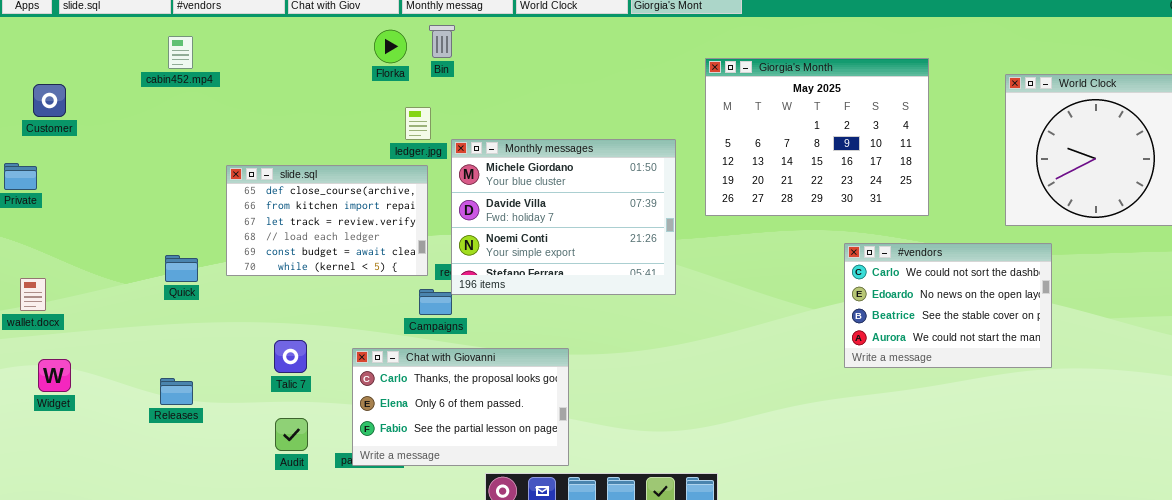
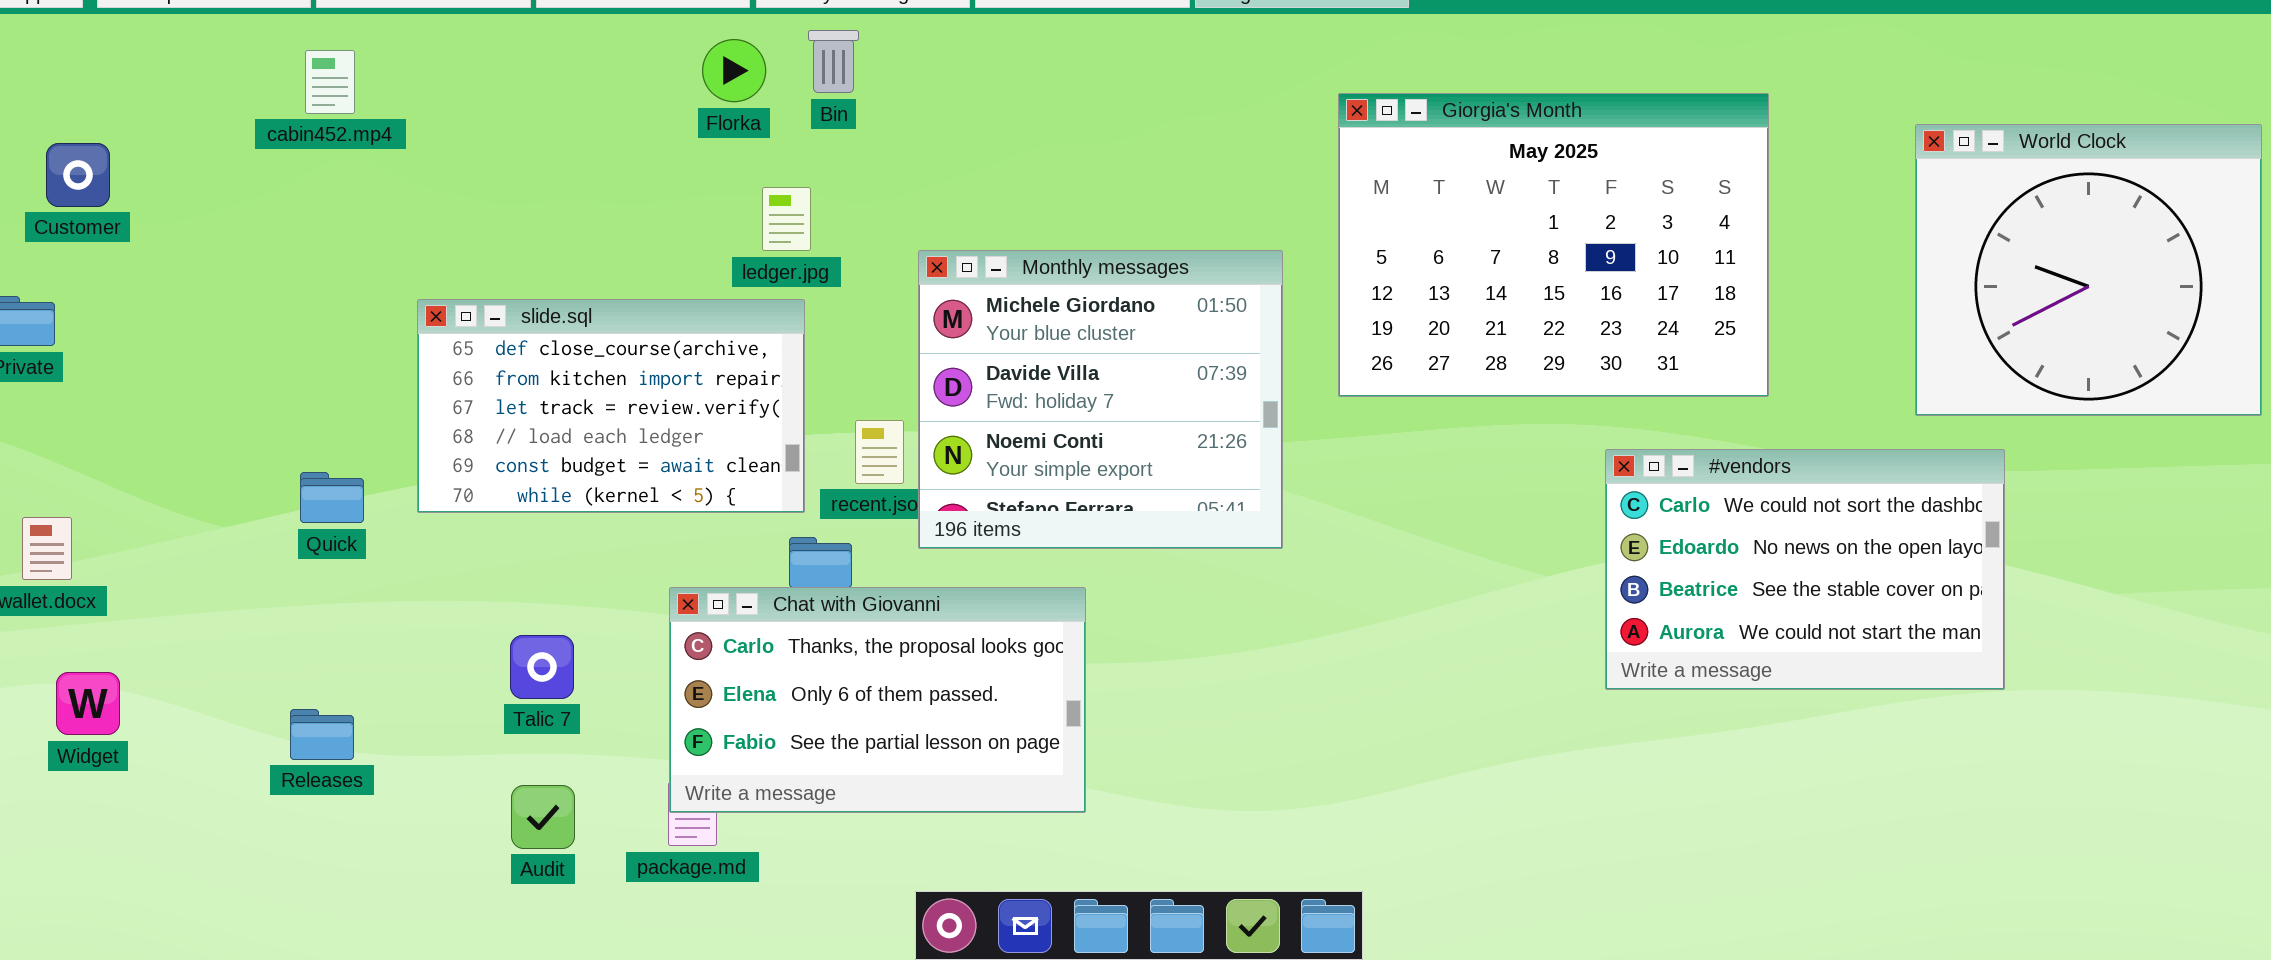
Monthly messages: [451,139,676,295] -> [918,250,1283,549], resized
Chat with Giovanni: [352,348,569,466] -> [669,587,1086,813], moved

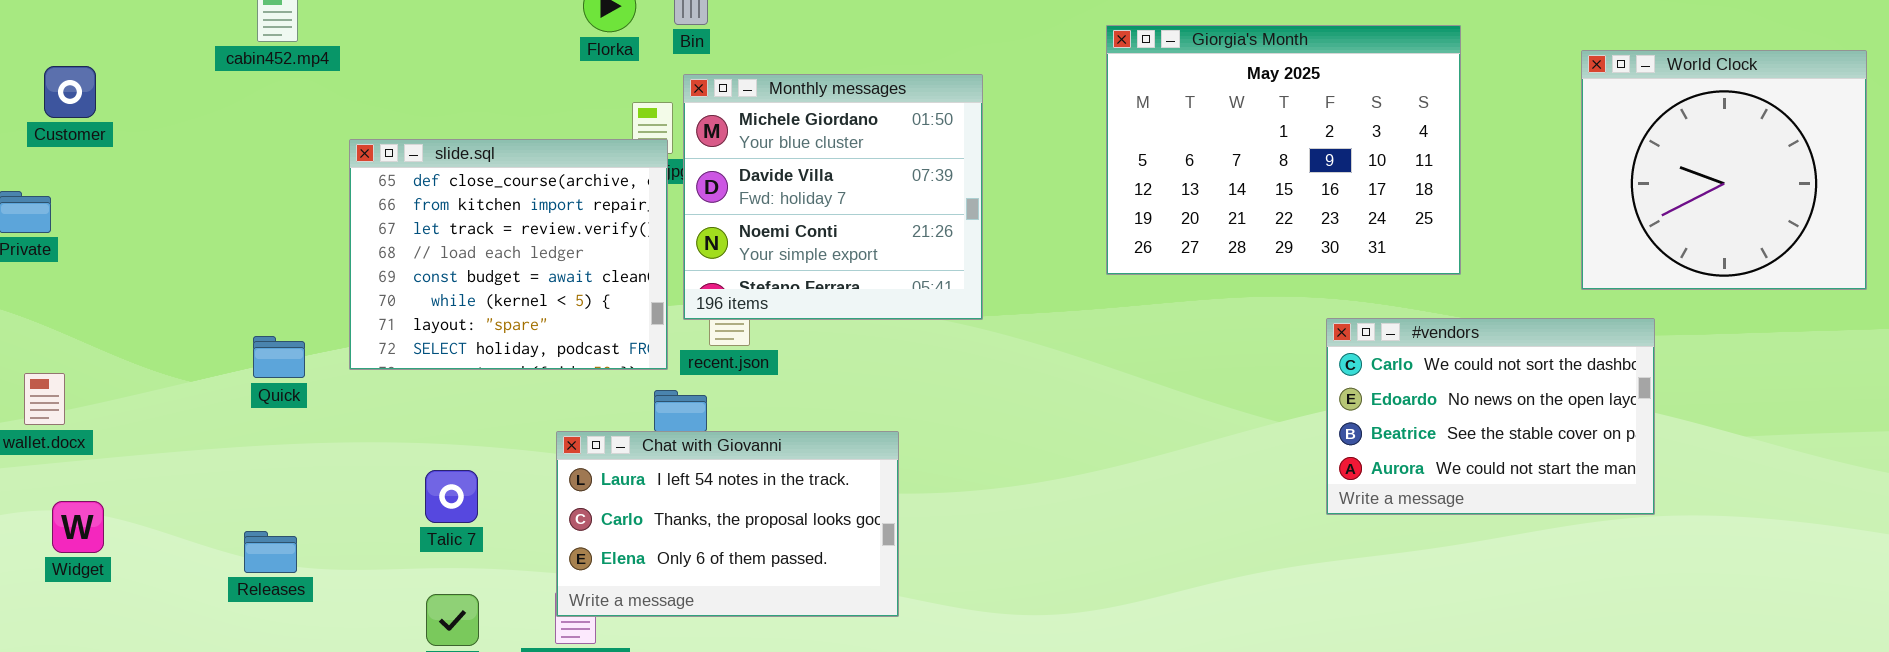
Monthly messages: [918,250,1283,549] -> [683,74,983,320], moved
slide.sql: [417,299,805,513] -> [349,139,668,370], resized
Chat with Giovanni: [669,587,1086,813] -> [556,431,899,617], scrolled up 1 row

